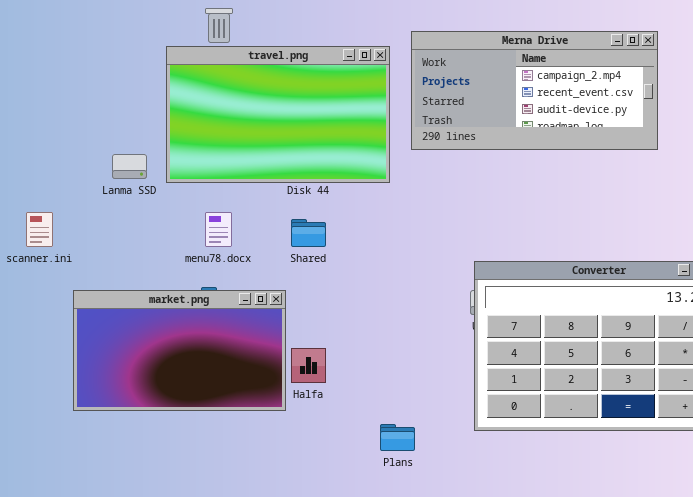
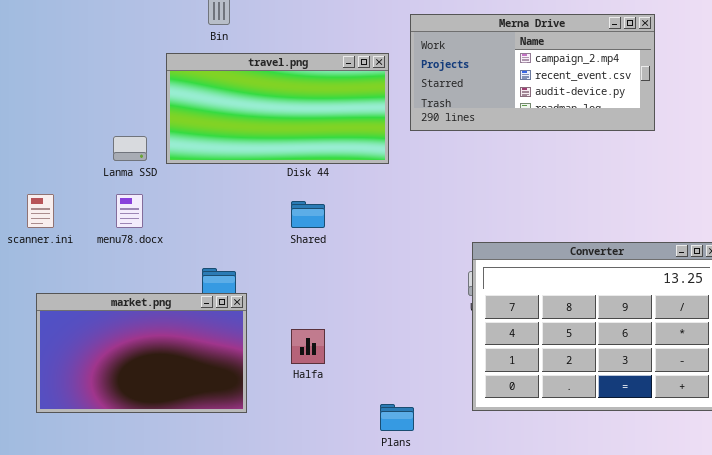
travel.png: [166,46,390,183] -> [166,53,389,164], resized
menu78.docx: [205,212,232,247] -> [116,194,143,228], moved
market.png: [73,290,286,411] -> [36,293,247,413], moved

